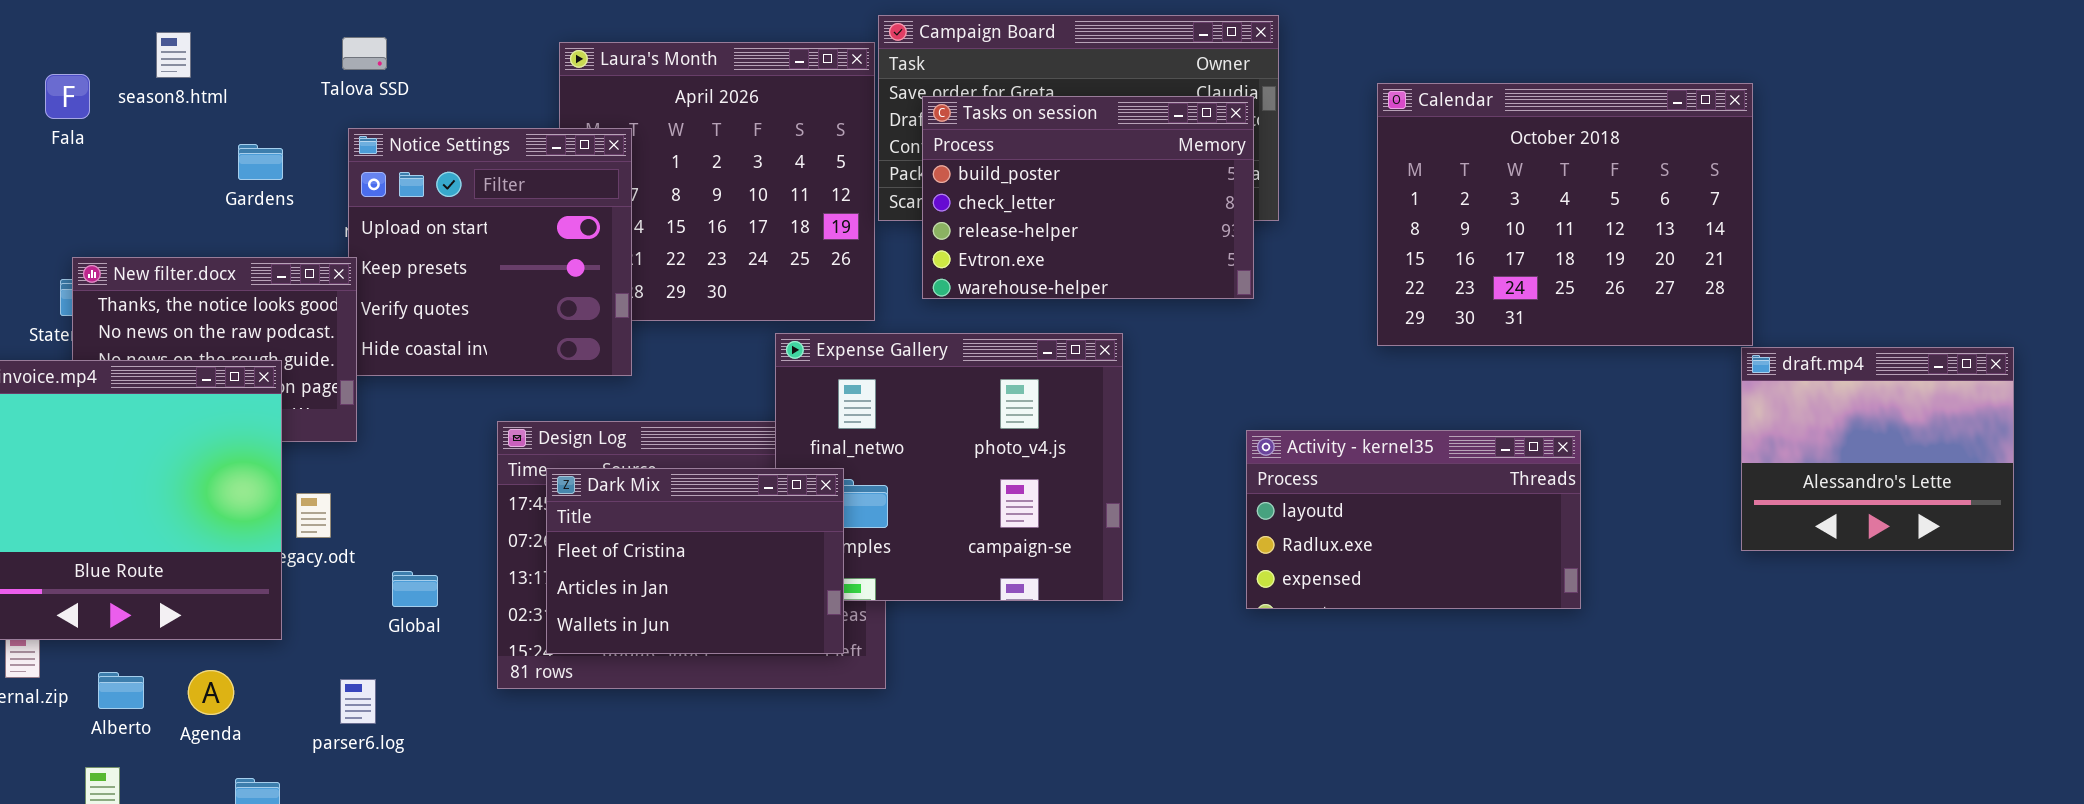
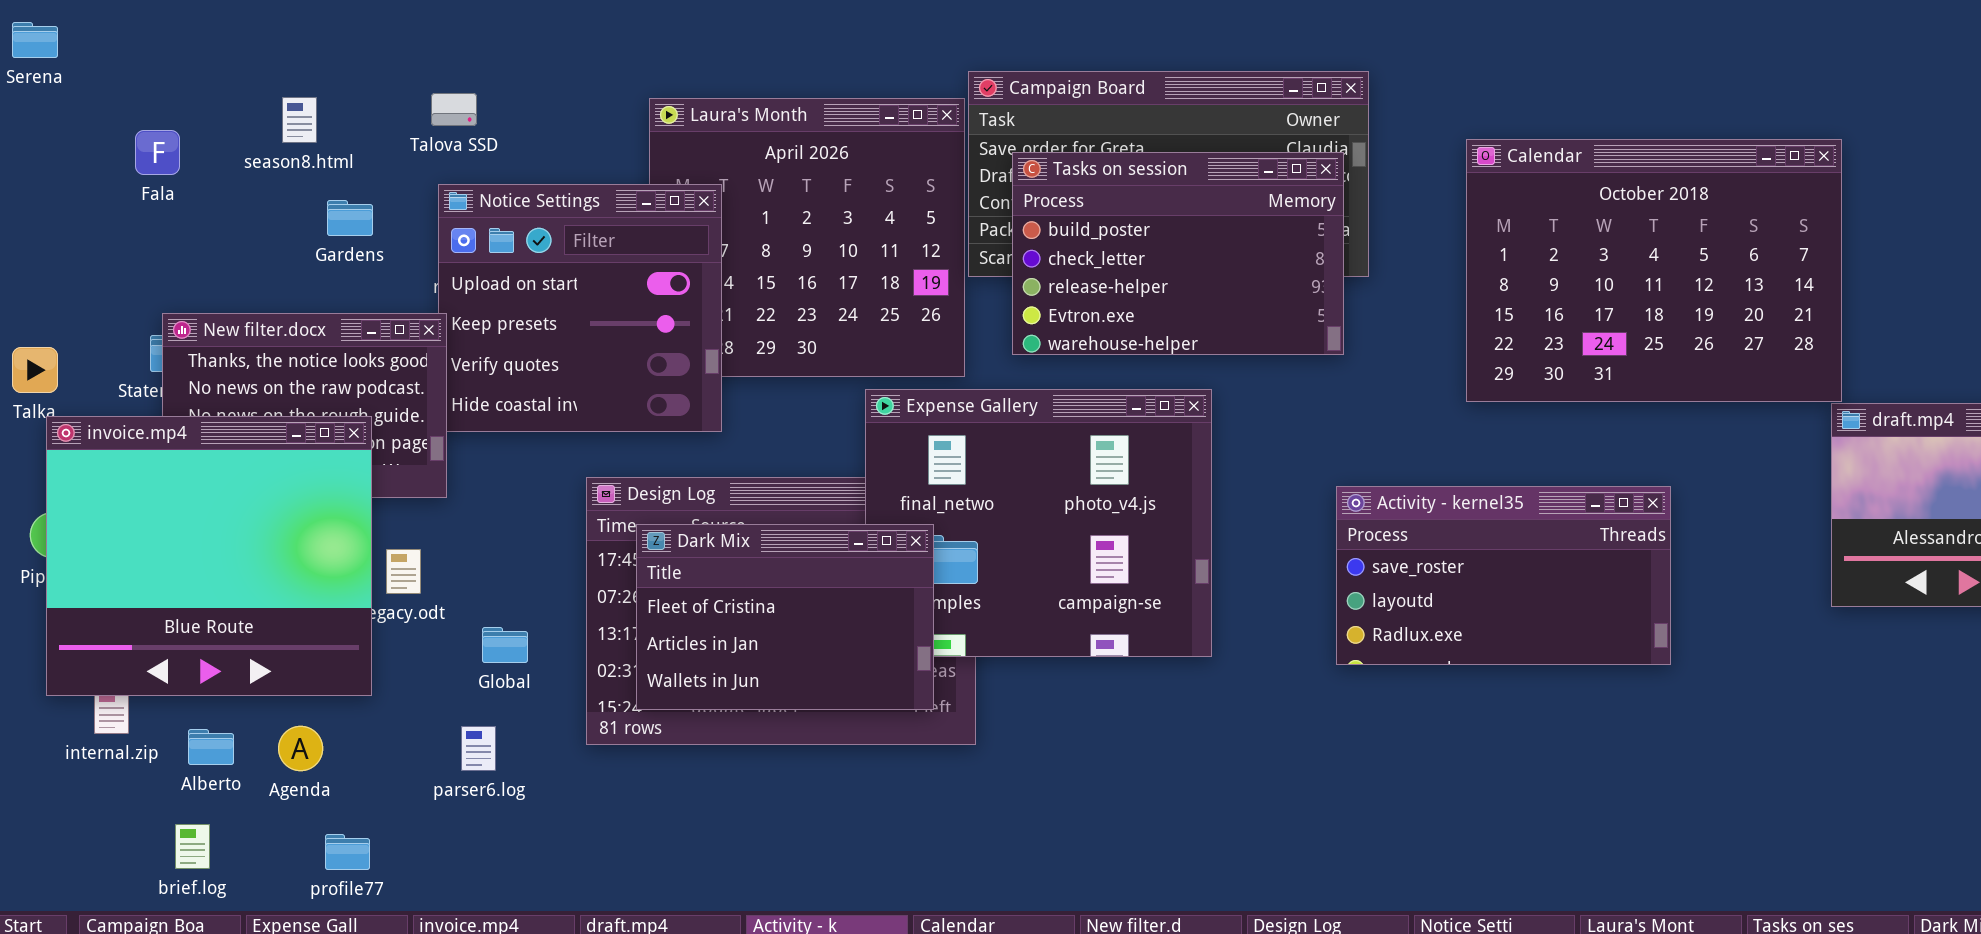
season8.html: [156,32,191,78] -> [282,97,317,143], moved
Activity - kernel35: [1246,430,1581,609] -> [1336,486,1671,665], scrolled up 1 row
parser6.log: [340,679,376,724] -> [461,726,496,771], moved

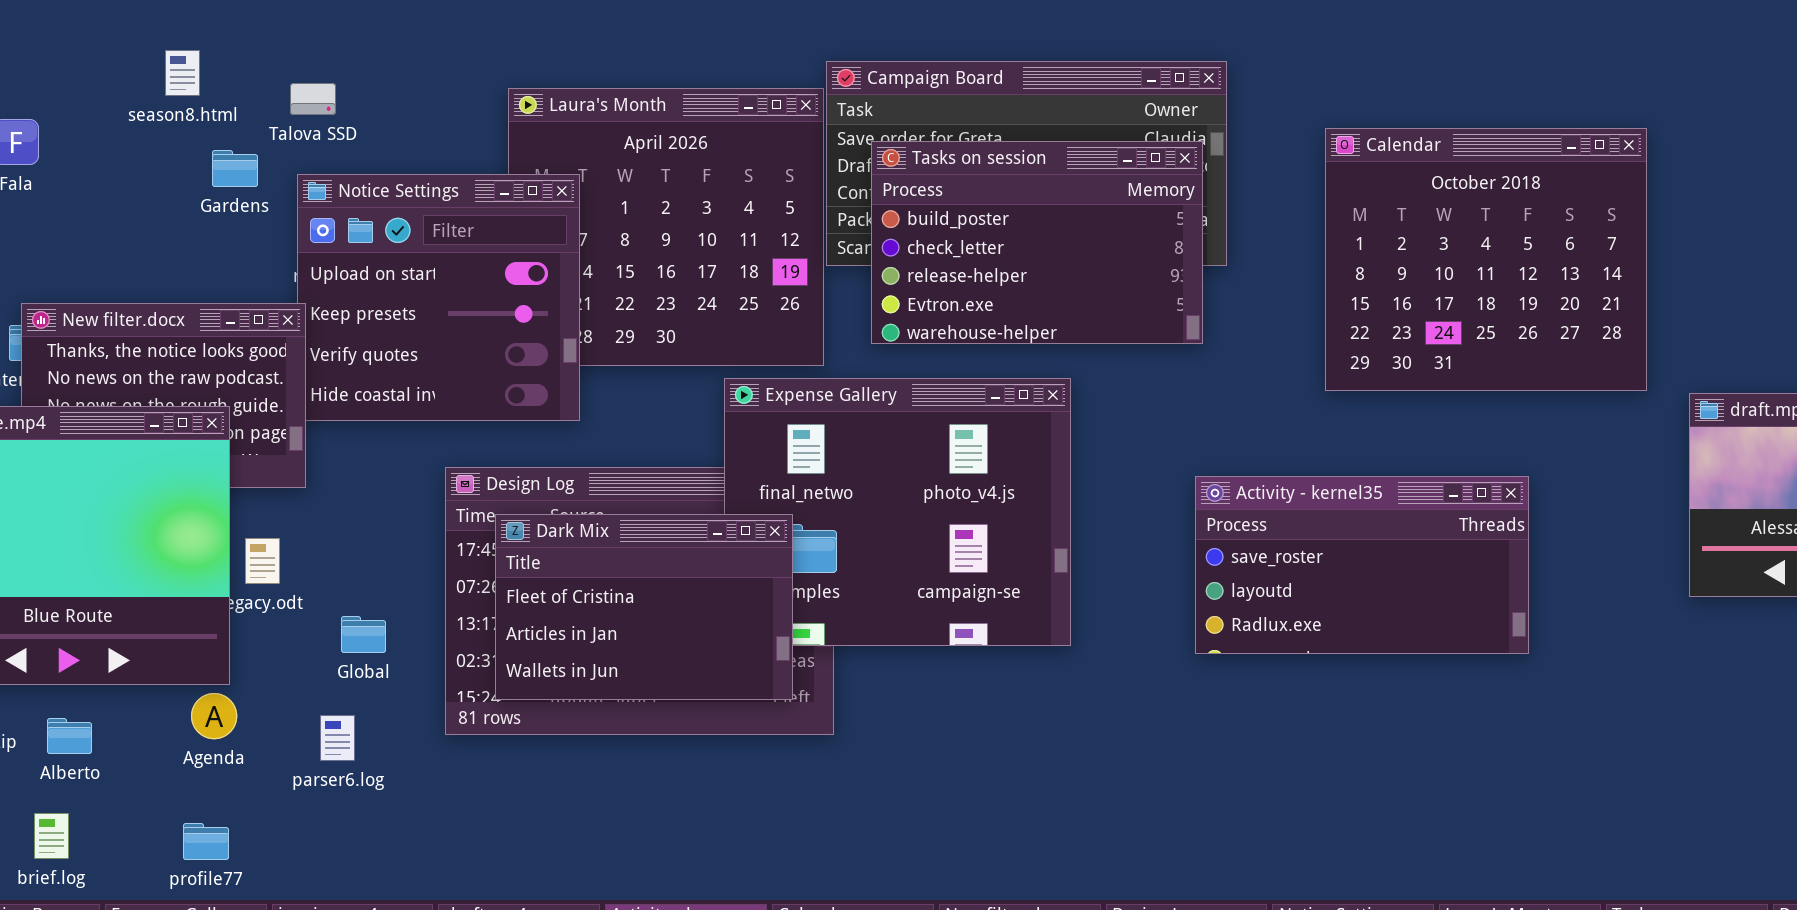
season8.html: [282,97,317,143] -> [165,50,200,96], moved
Calendar: [1466,139,1842,402] -> [1325,128,1647,391], resized
Gardens: [327,200,373,236] -> [212,150,258,187], moved
Agenda: [278,726,323,771] -> [191,693,237,739], moved

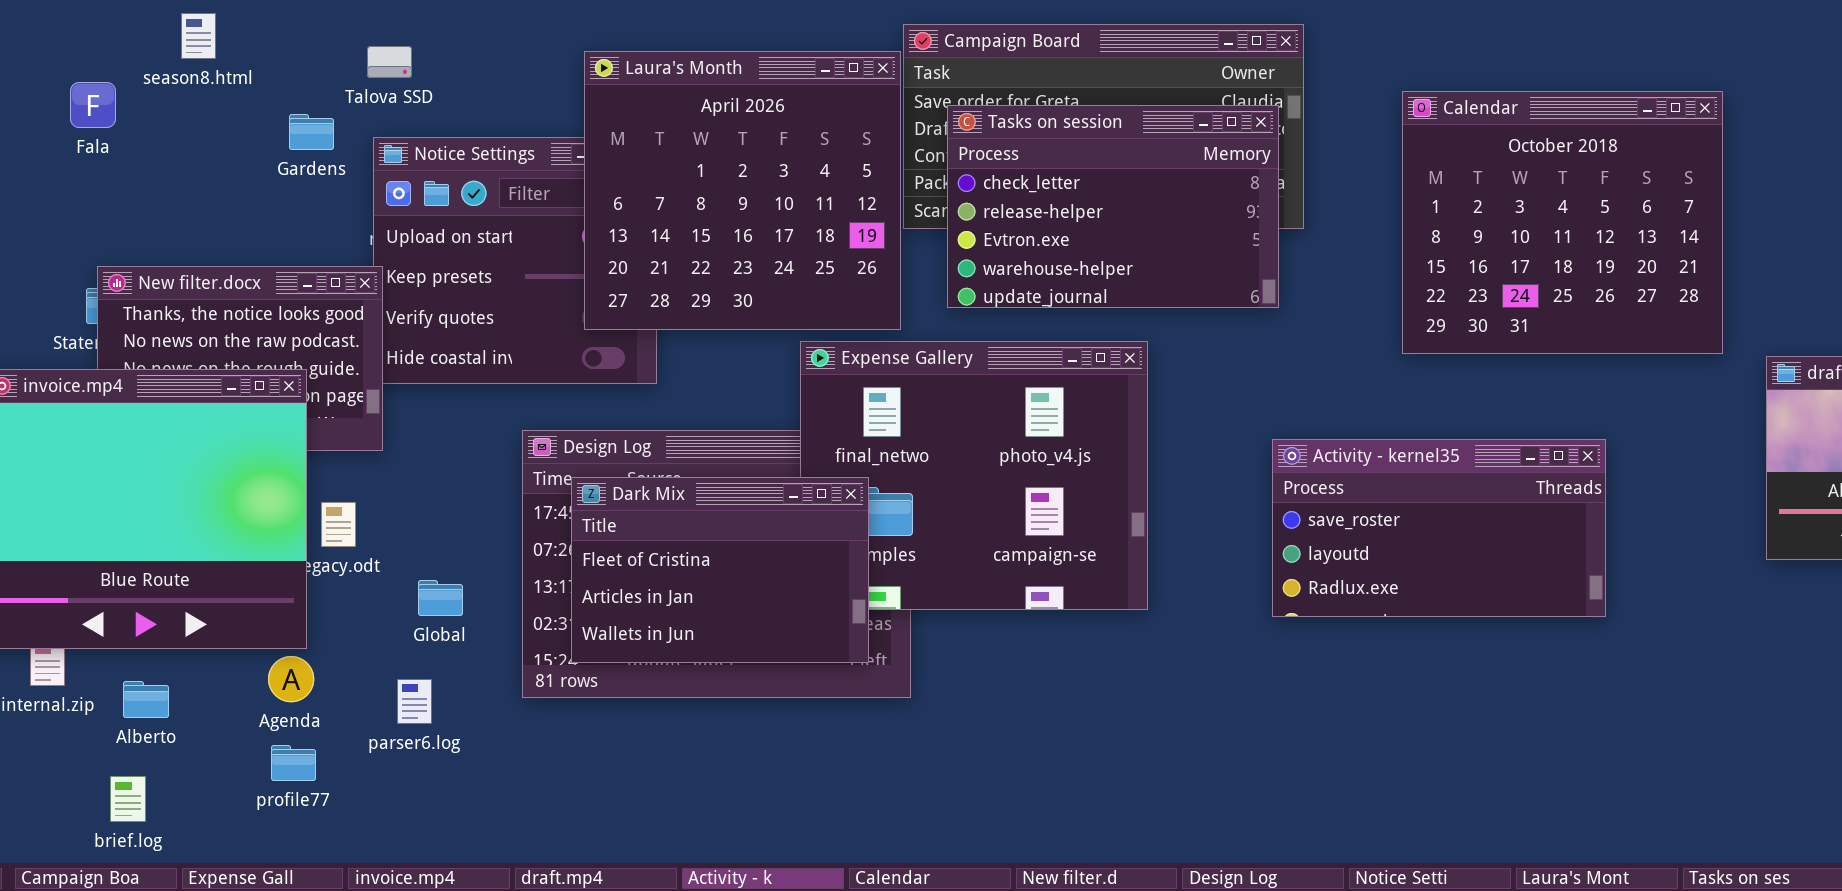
season8.html: [165,50,200,96] -> [181,13,216,59], moved
Laura's Month: [508,88,824,366] -> [584,51,901,330], raised
Tasks on session: [871,141,1203,344] -> [947,105,1279,308], scrolled down 1 row
profile77: [183,823,229,860] -> [271,745,316,781], moved

